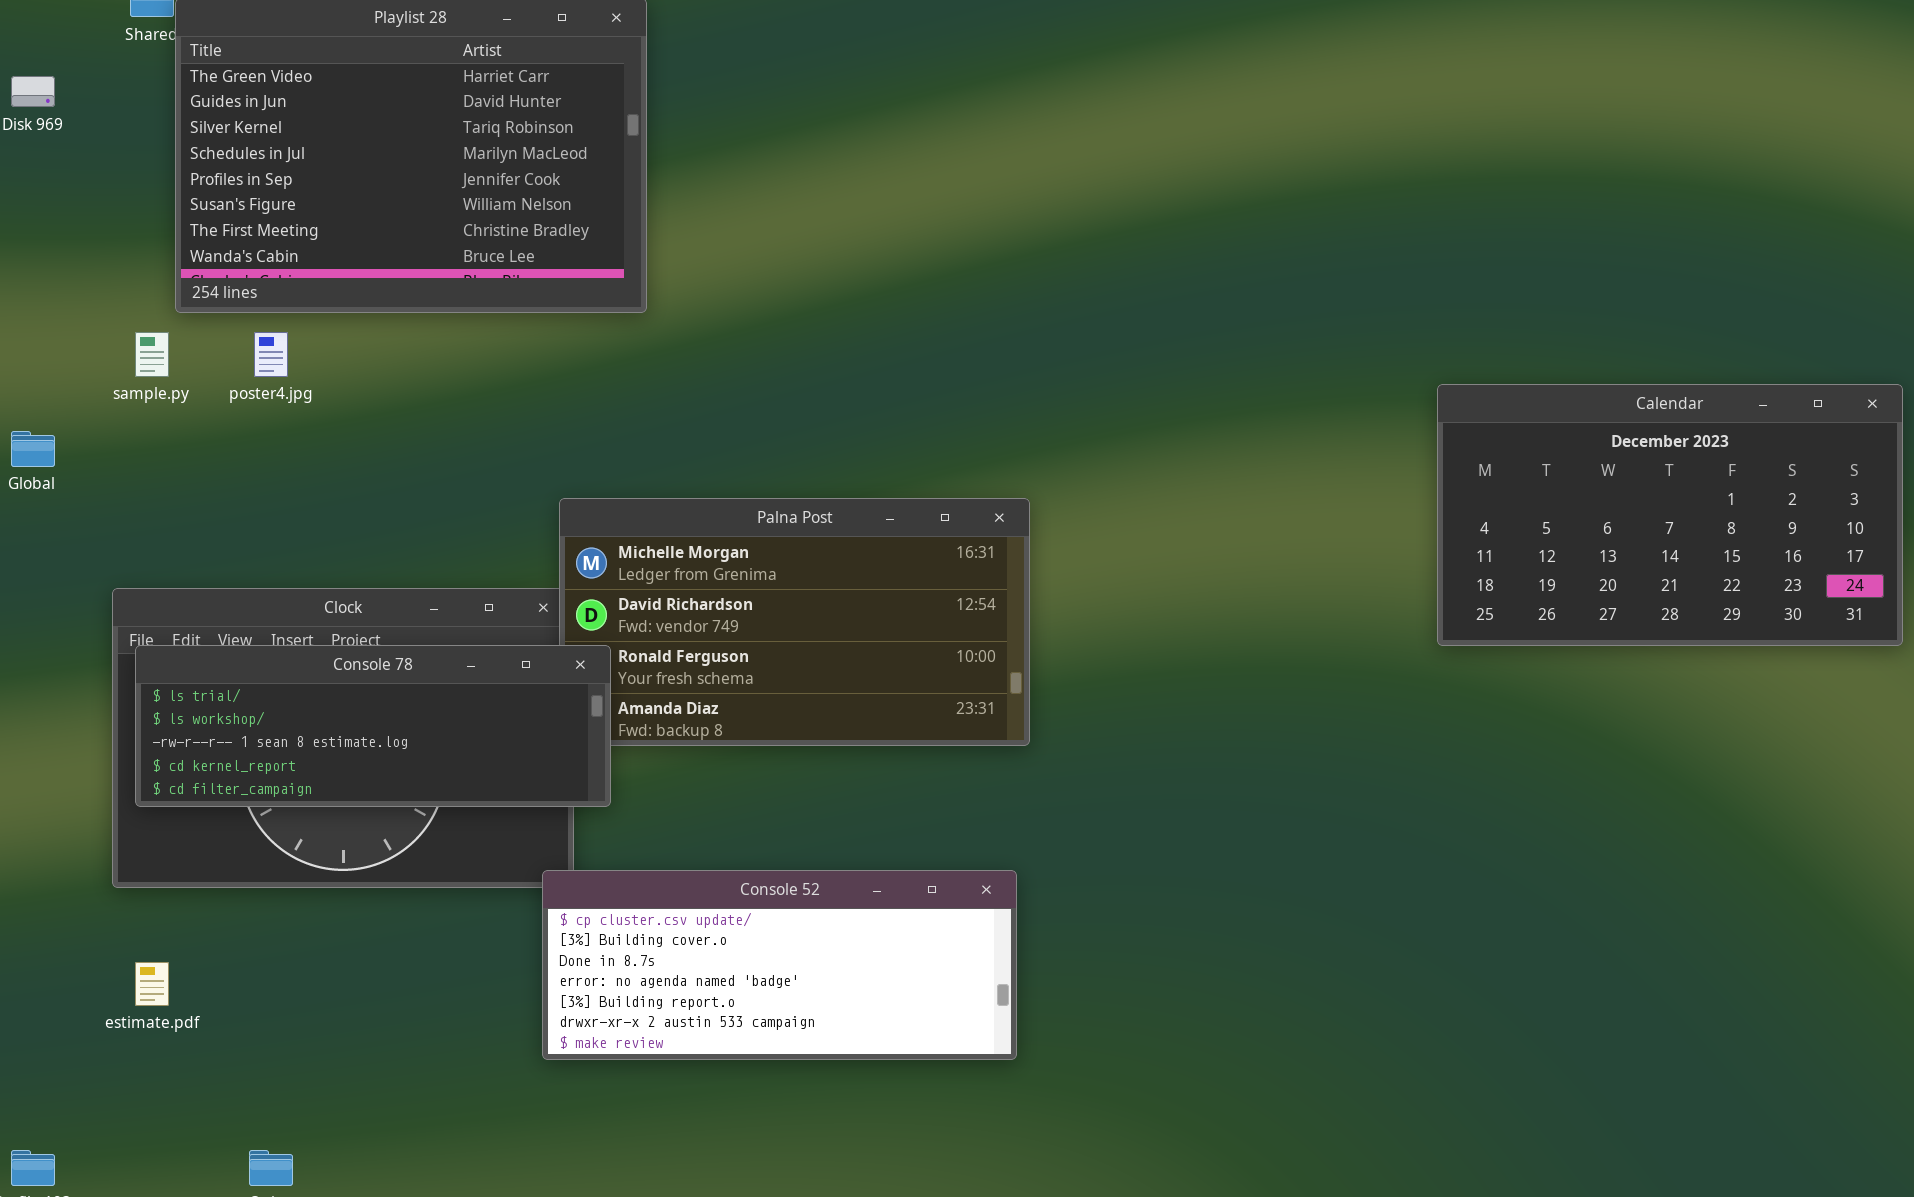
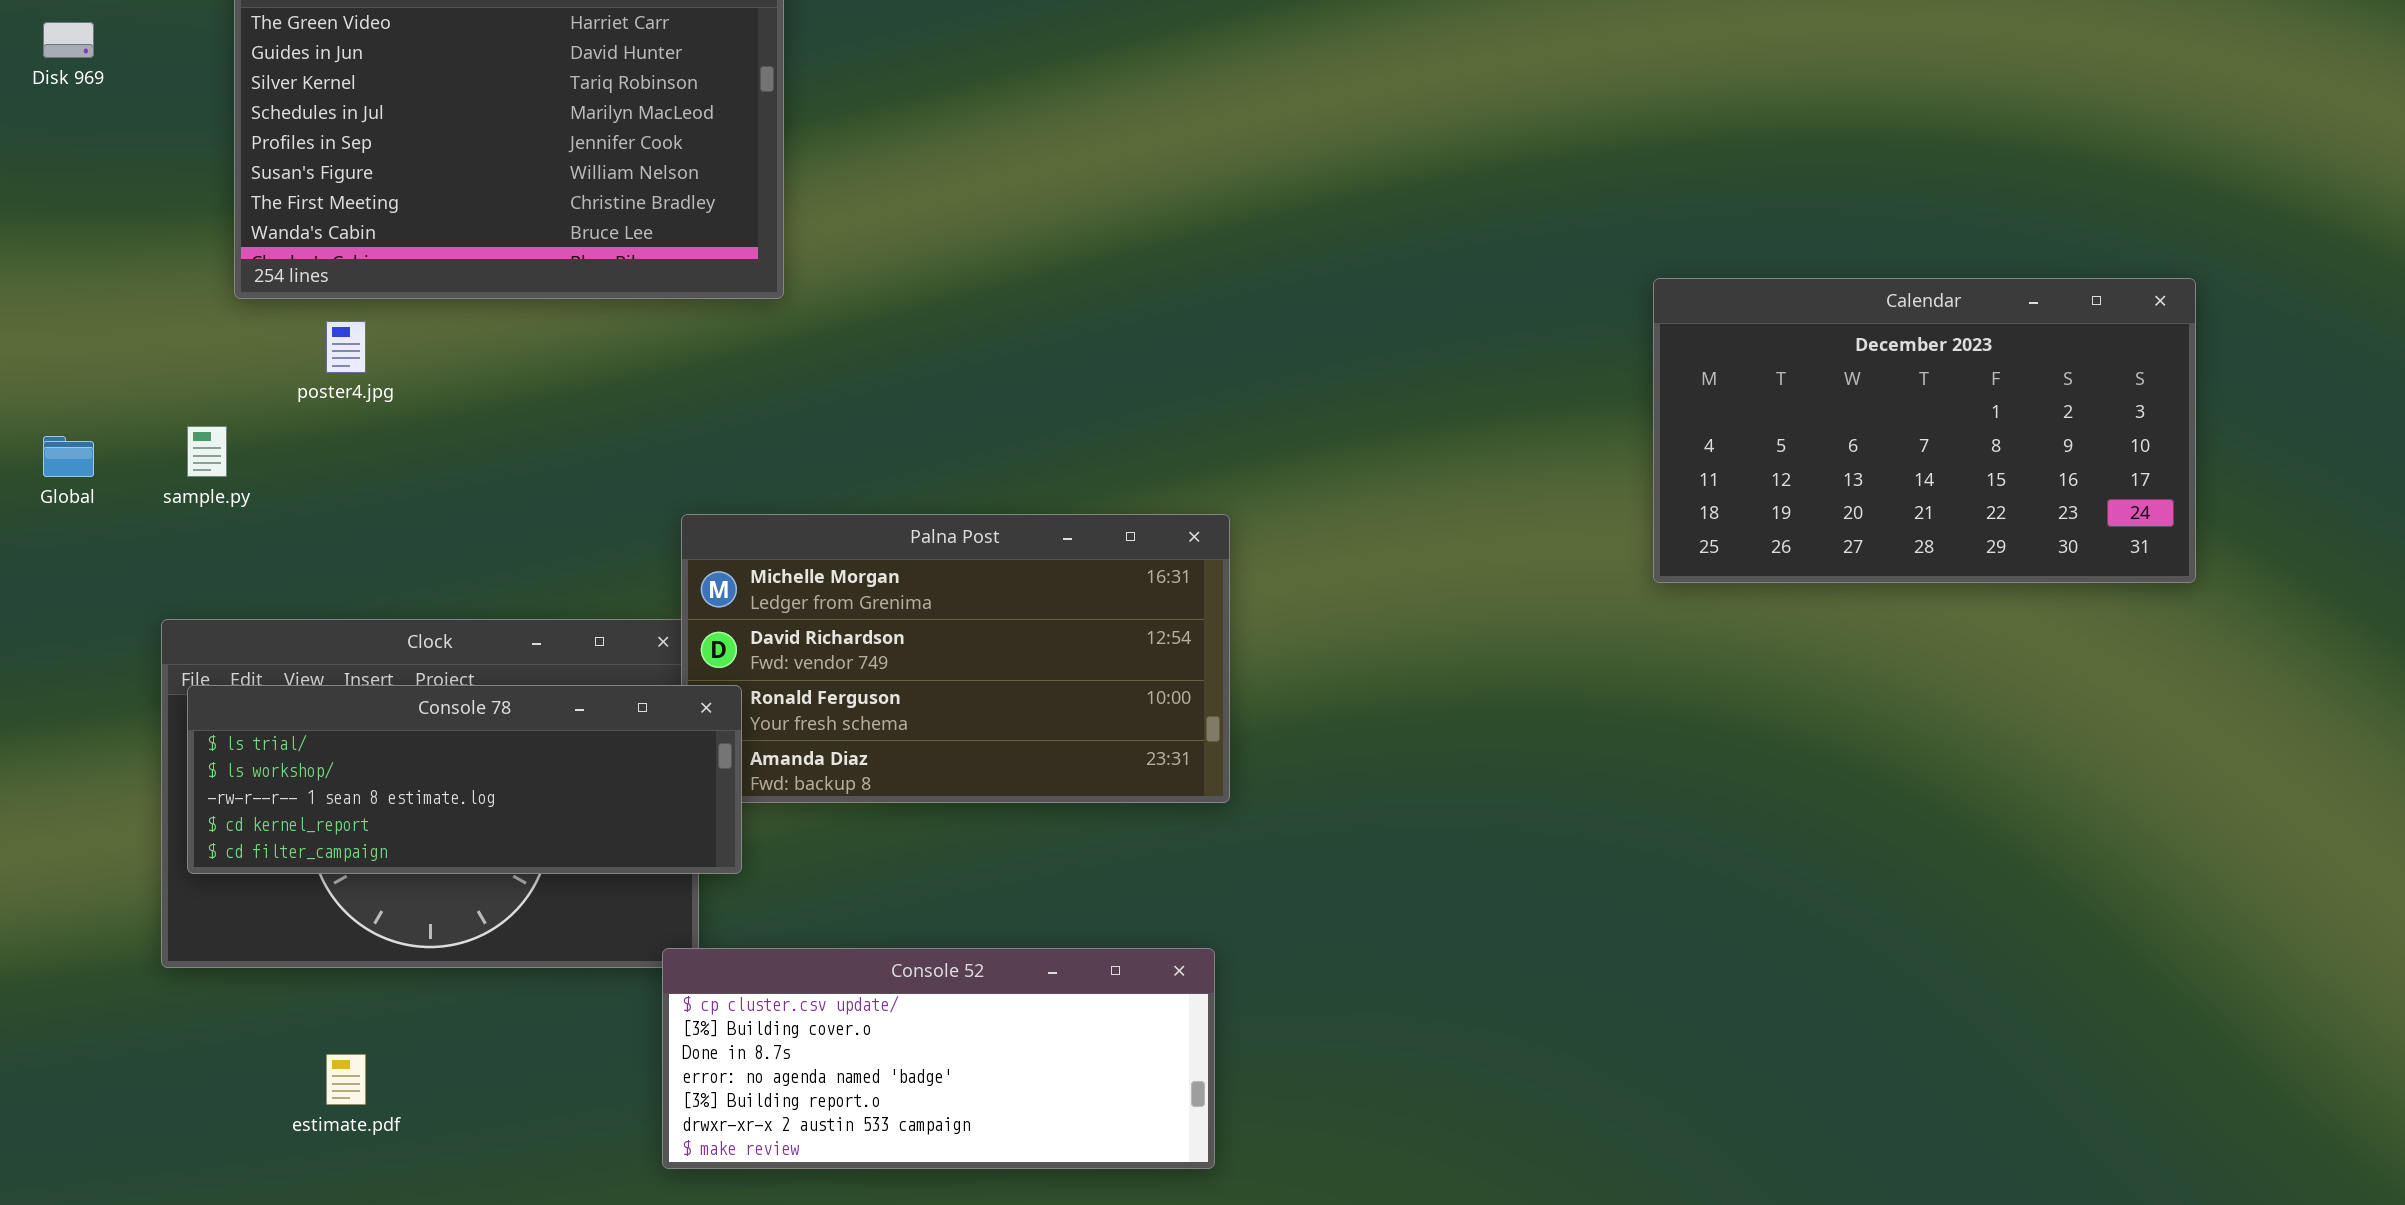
sample.py: [135,332,169,377] -> [187,426,227,477], moved
Calendar: [1437,384,1903,646] -> [1653,278,2196,583], moved
estimate.pdf: [135,962,169,1006] -> [326,1054,366,1105], moved

